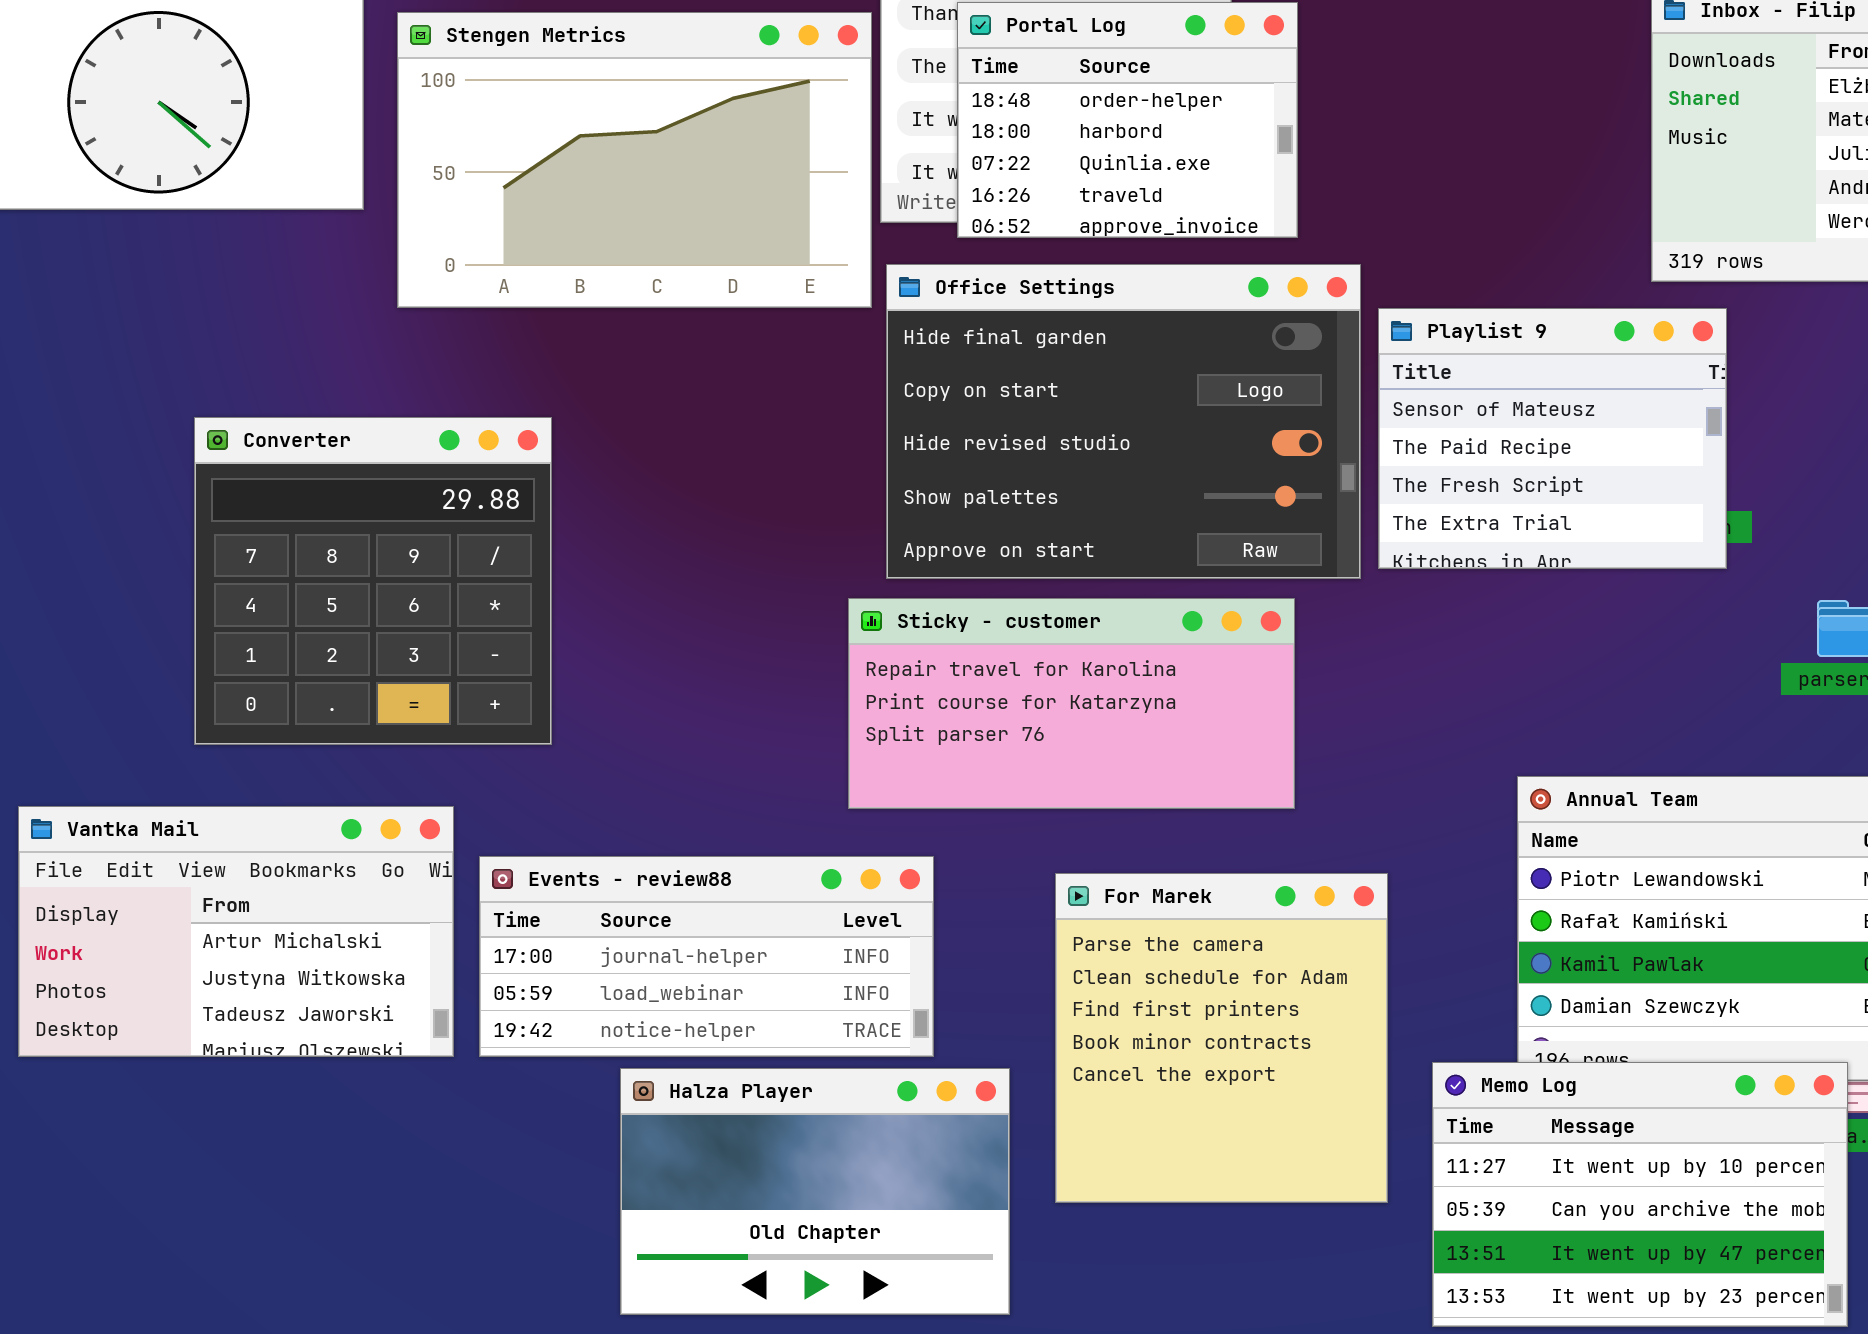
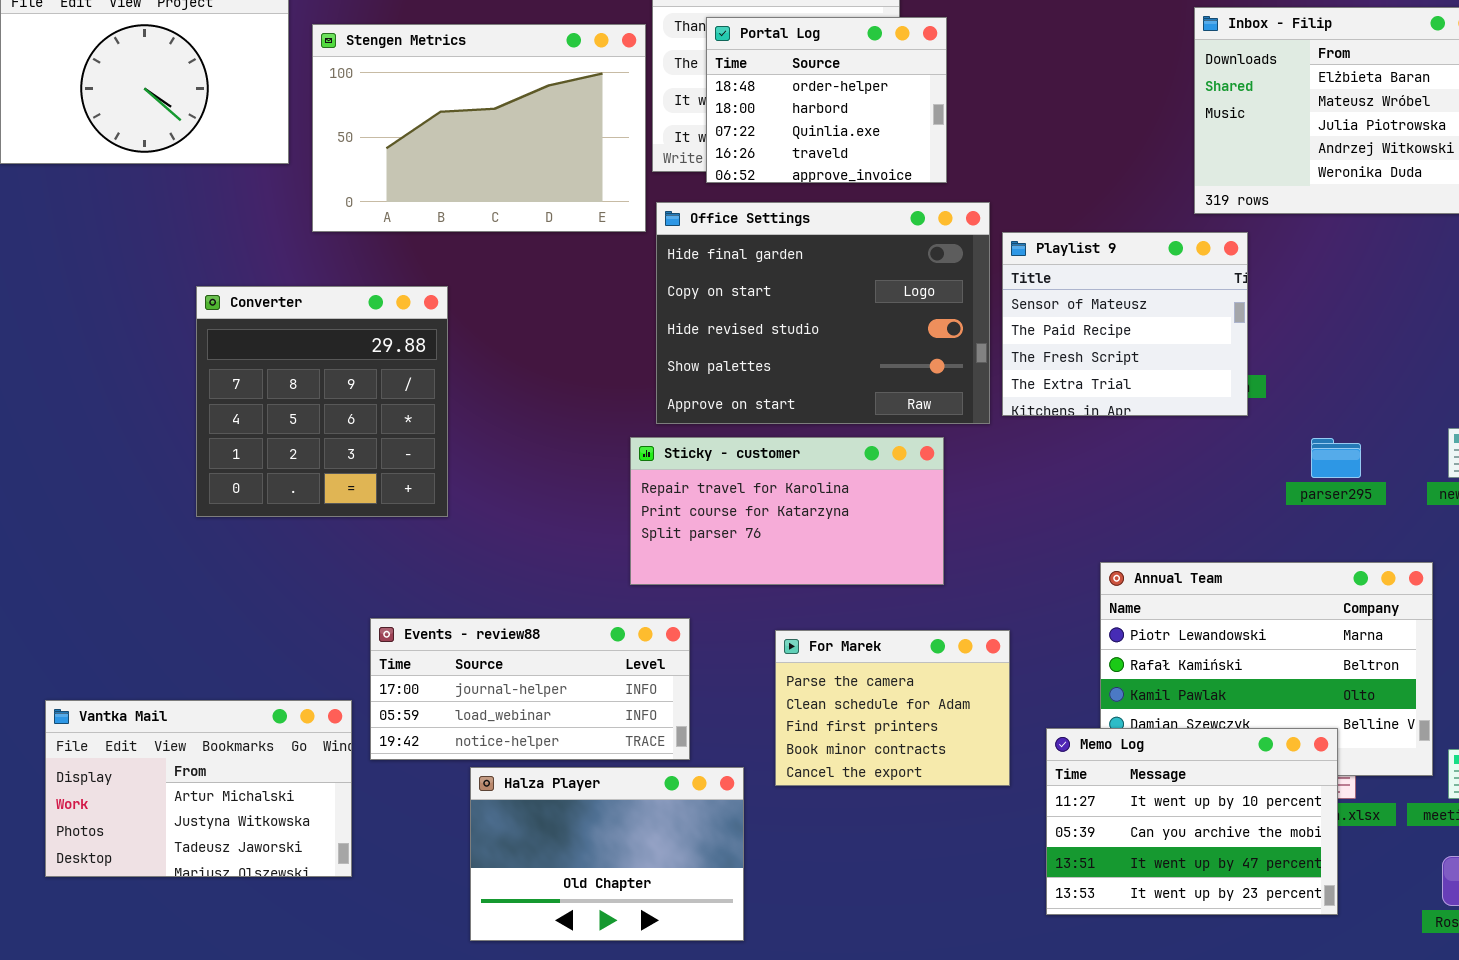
Converter: [194,417,552,745] -> [196,286,448,517], moved
Vantka Mail: [18,806,454,1057] -> [45,700,352,877], moved
For Marek: [1055,873,1388,1203] -> [775,630,1010,786], resized
Memo Log: [1432,1062,1848,1327] -> [1046,728,1338,915], moved

